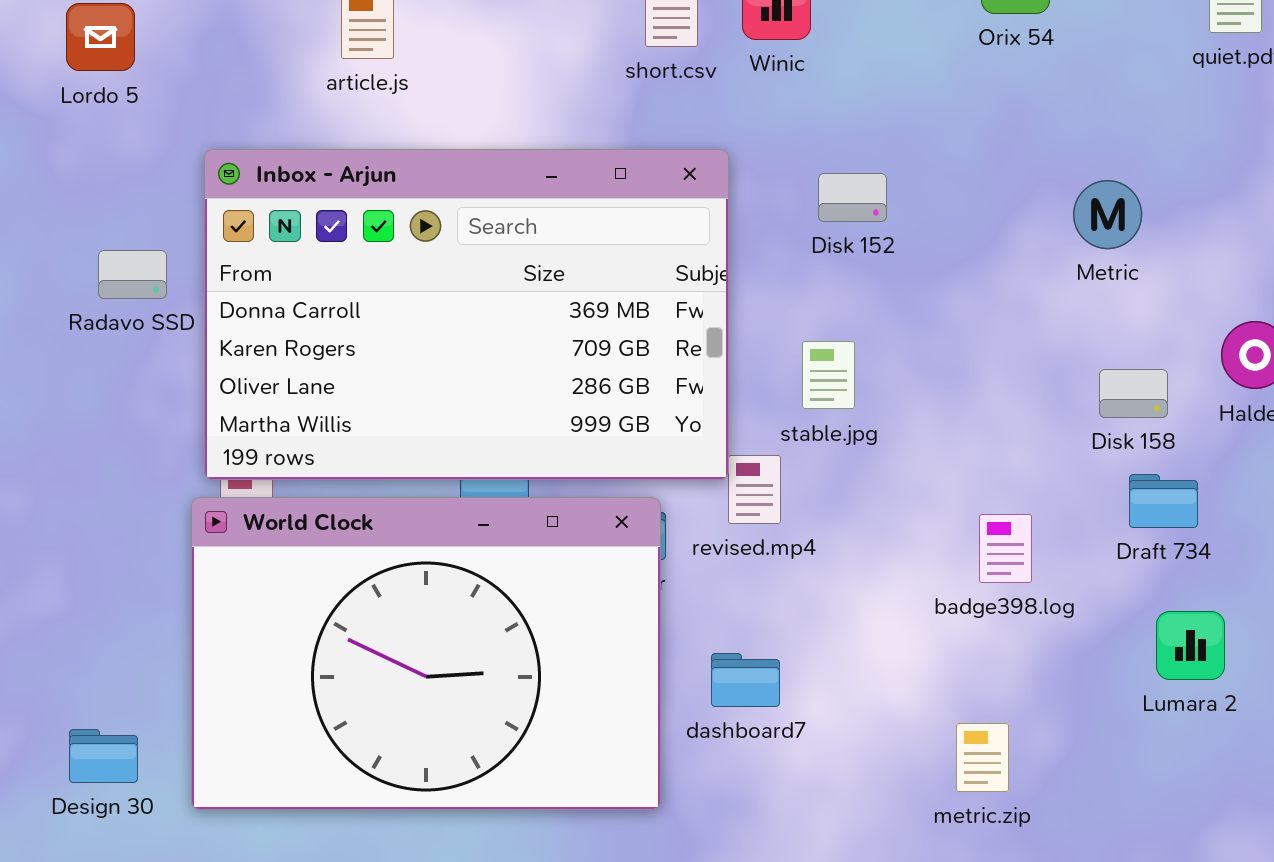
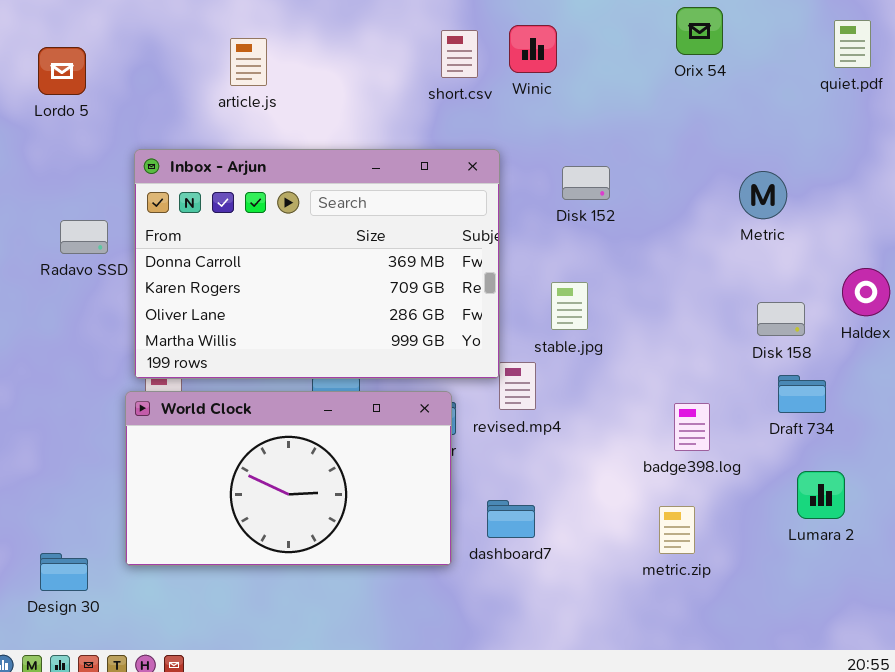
World Clock: [191,497,661,810] -> [125,391,452,566], resized
metric.zip: [956,723,1009,792] -> [659,506,695,554], moved

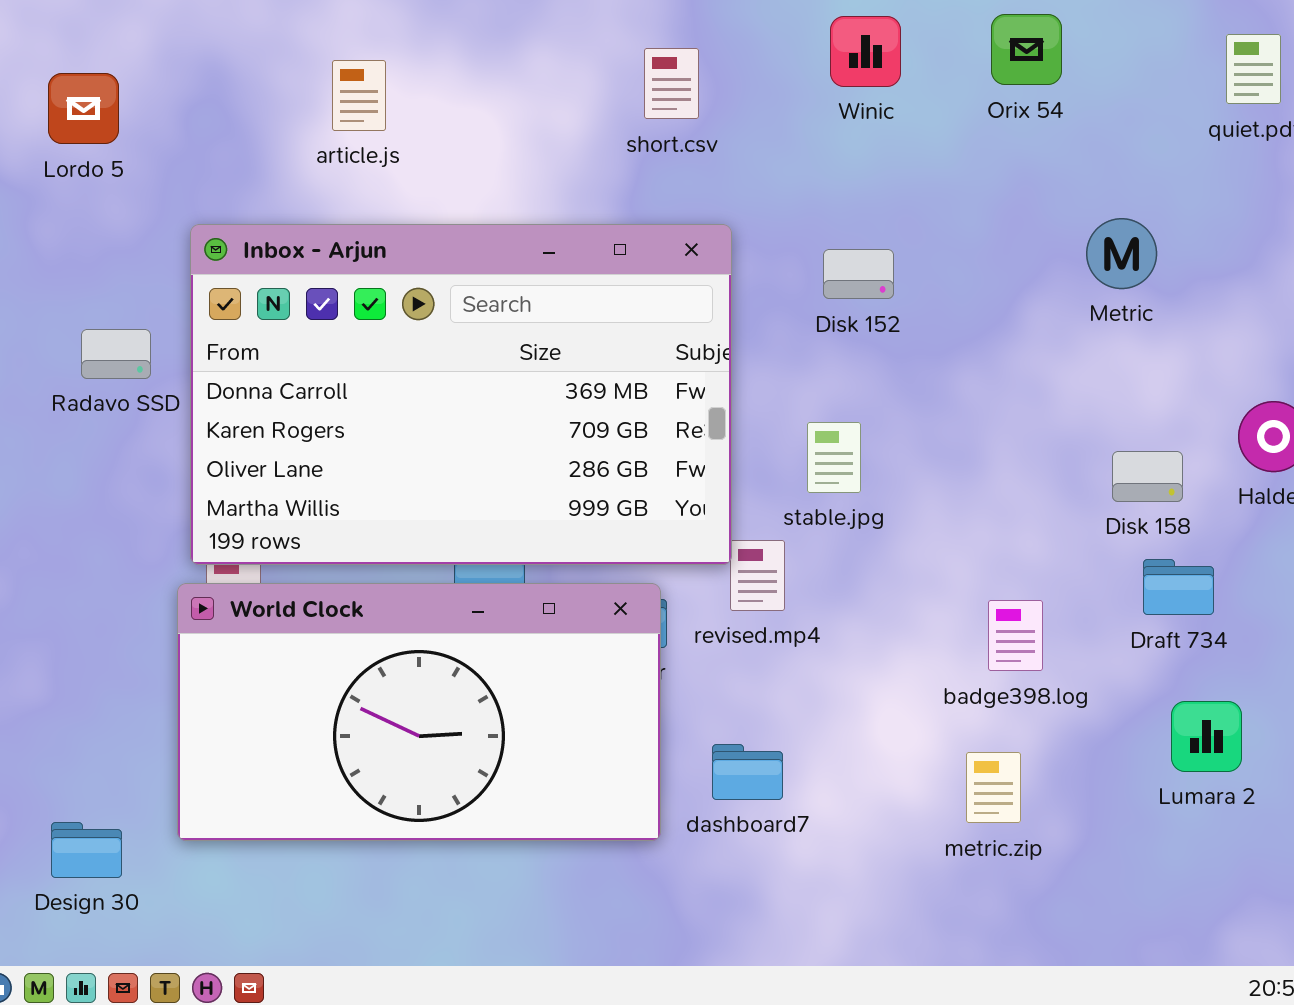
Winic: [509,25,557,73] -> [830,16,901,87], moved
Metric: [739,171,787,219] -> [1086,218,1157,289], moved

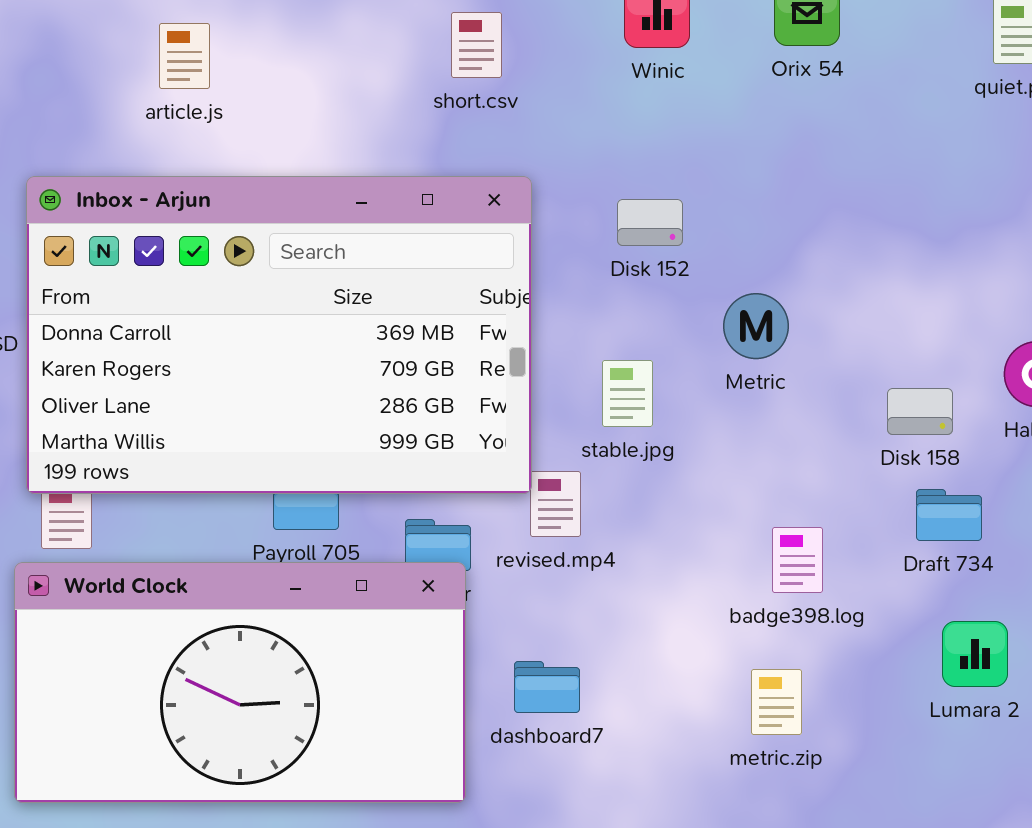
Metric: [1086,218,1157,289] -> [723,293,789,359], moved
World Clock: [177,583,661,841] -> [14,562,466,803], moved

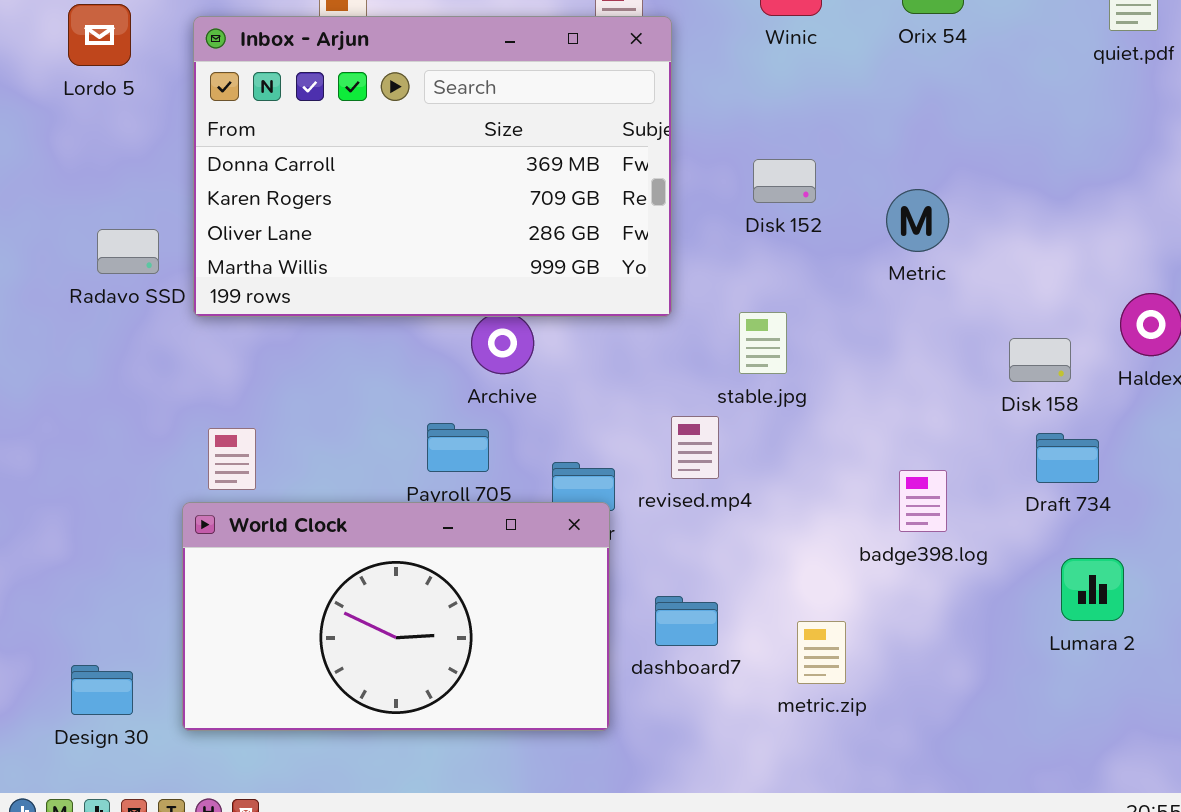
Inbox - Arjun: [26,176,532,494] -> [193,16,672,317], moved
Metric: [723,293,789,359] -> [886,189,949,252], moved
metric.zip: [751,669,802,735] -> [797,621,846,684], moved

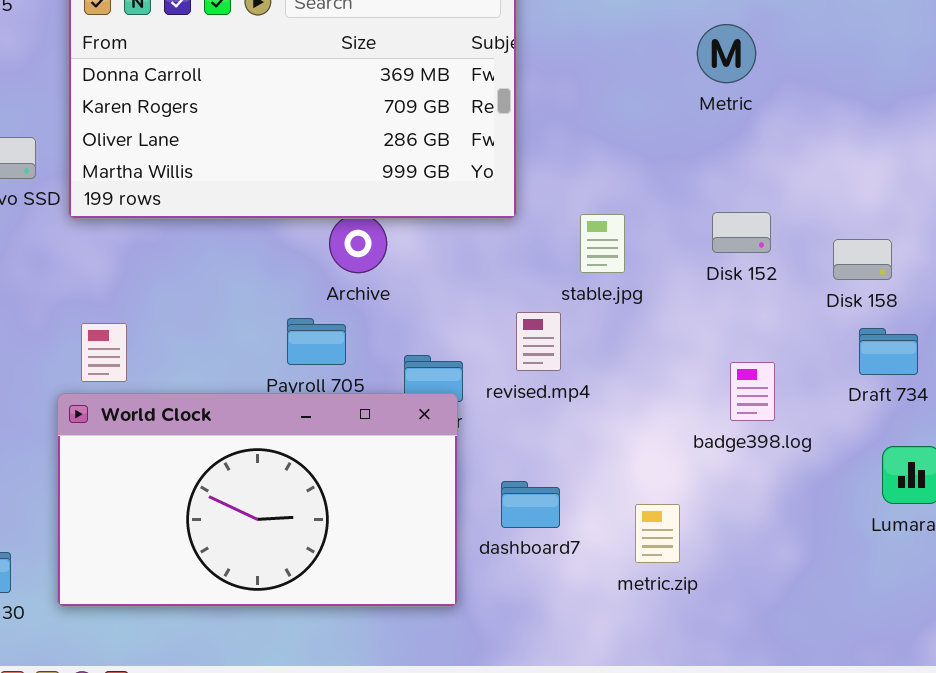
Disk 152: [753,159,816,203] -> [712,212,771,253], moved
Metric: [886,189,949,252] -> [697,24,756,83], moved

